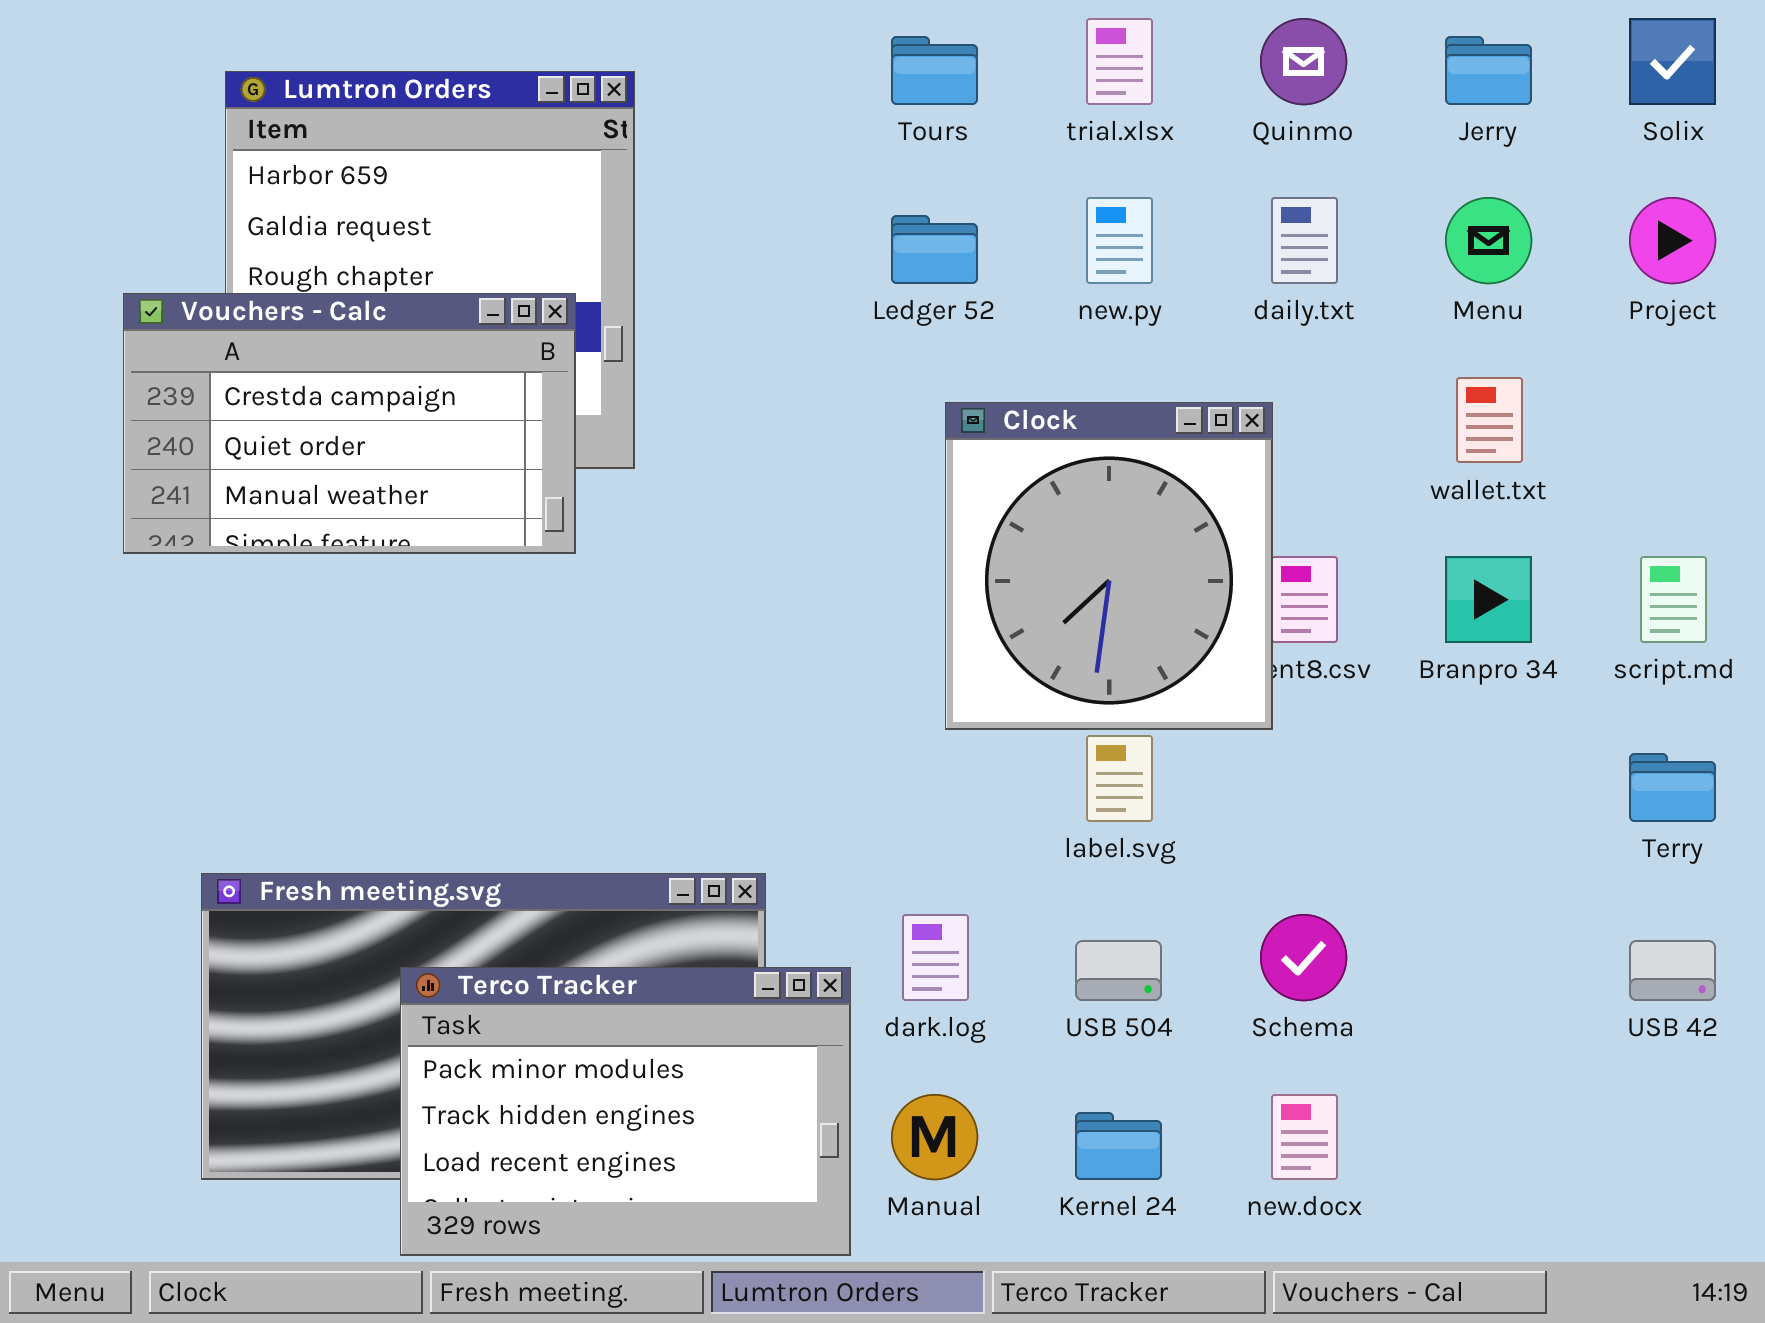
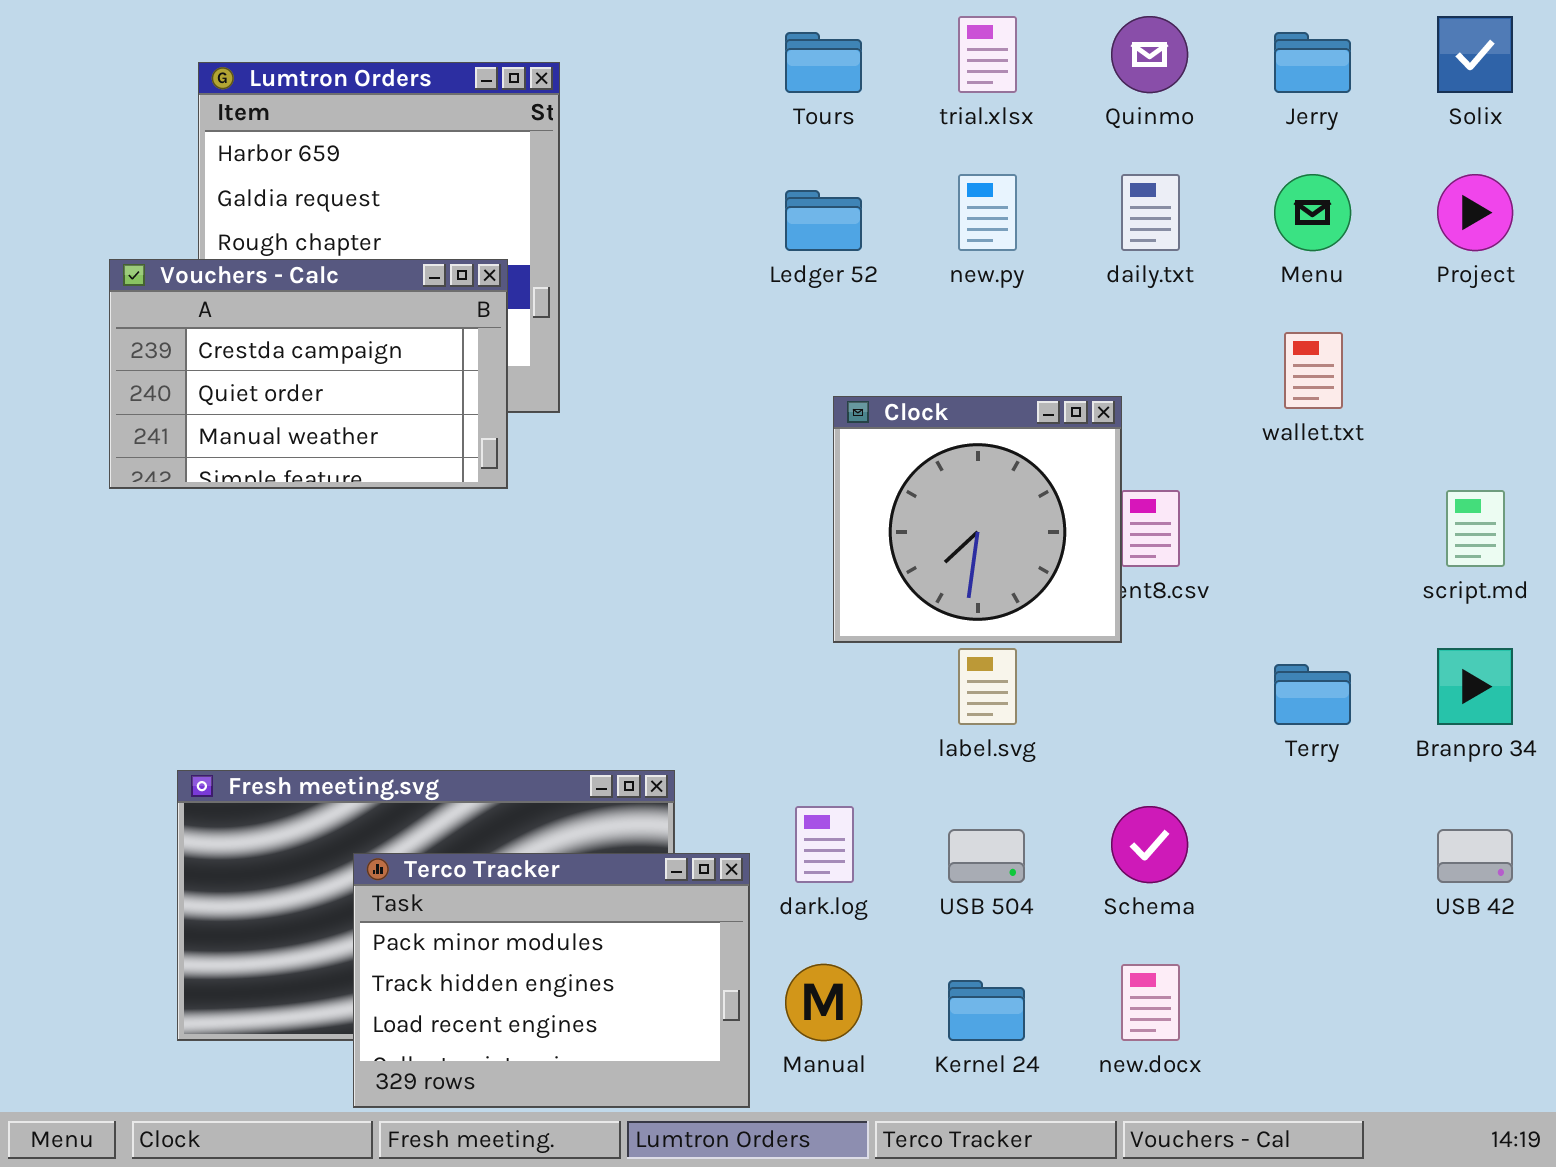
Clock: [945,402,1273,730] -> [833,396,1122,643], resized
Branpro 34: [1445,556,1532,643] -> [1437,648,1513,725], moved
Terry: [1629,753,1716,822] -> [1274,664,1351,725], moved

